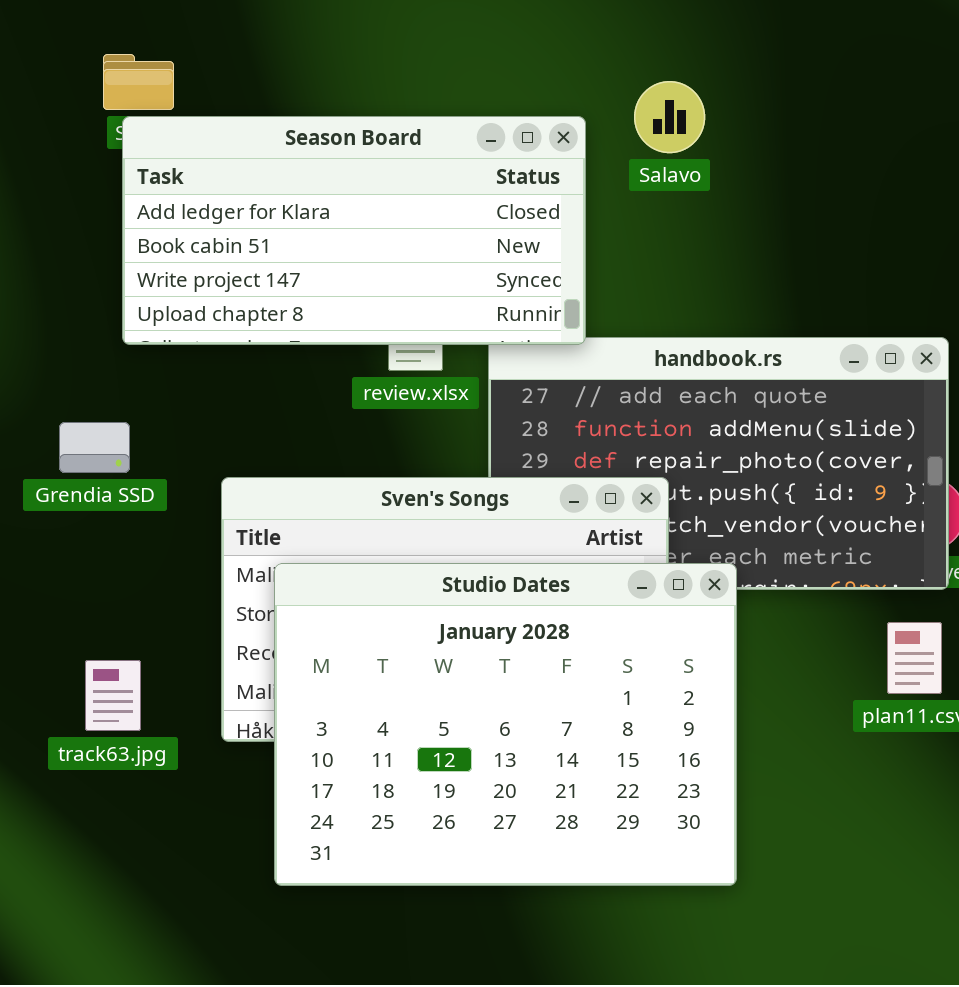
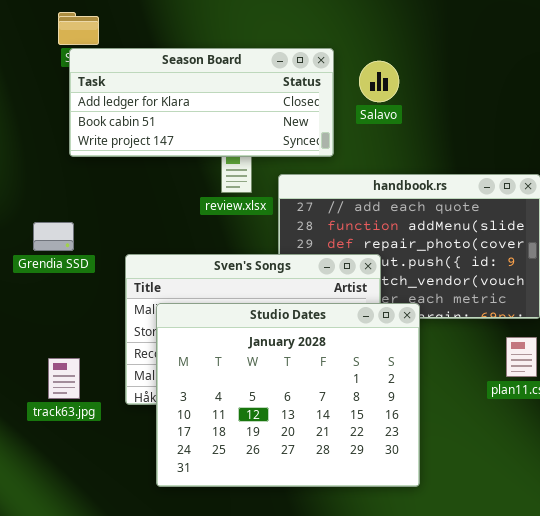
Salavo: [634,81,705,153] -> [359,61,399,102], moved
Season Board: [122,116,586,345] -> [69,48,334,157], resized

